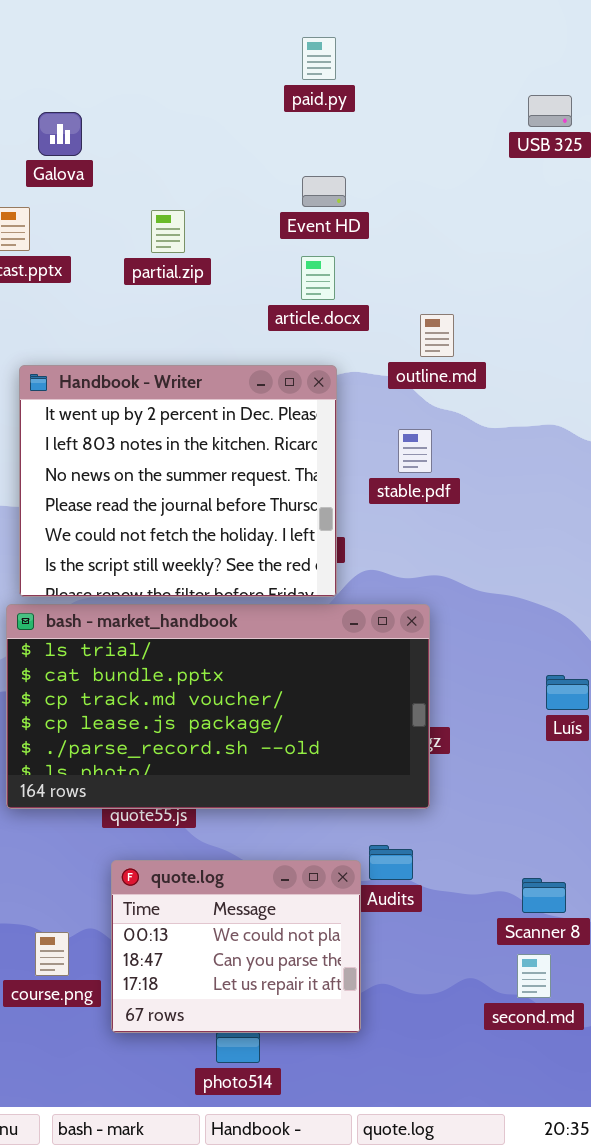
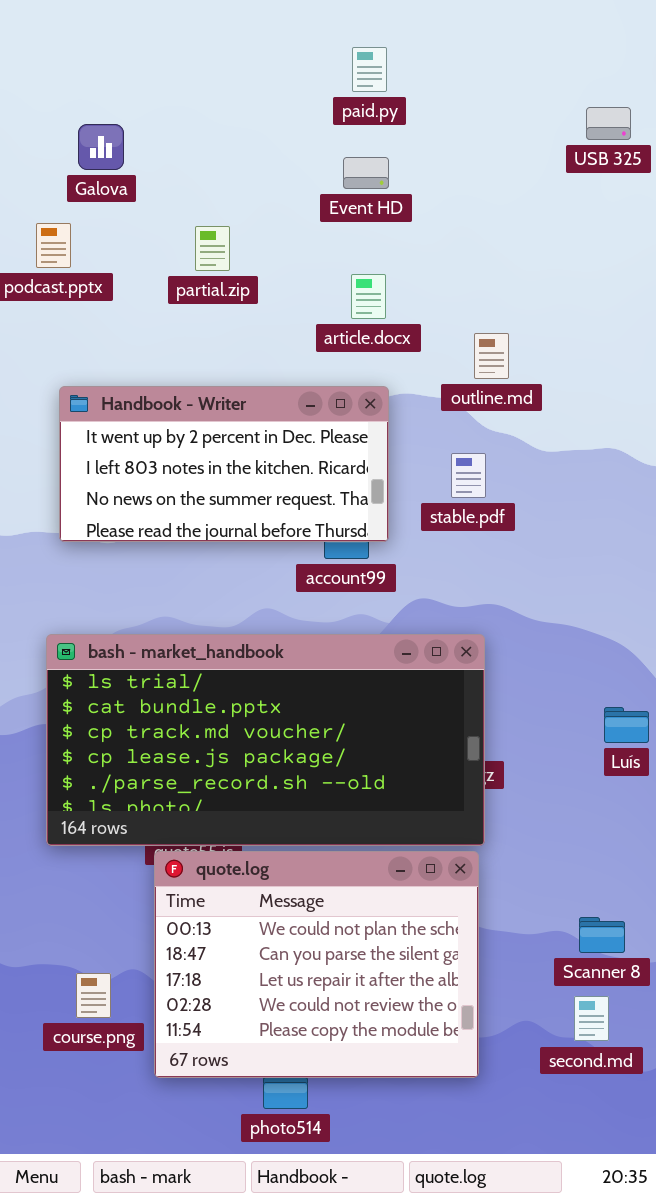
Event HD: [302,176,346,207] -> [343,157,389,189], moved
Handbook - Writer: [19,365,337,597] -> [59,386,389,542], resized
quote.log: [111,860,361,1033] -> [154,851,479,1078], resized

